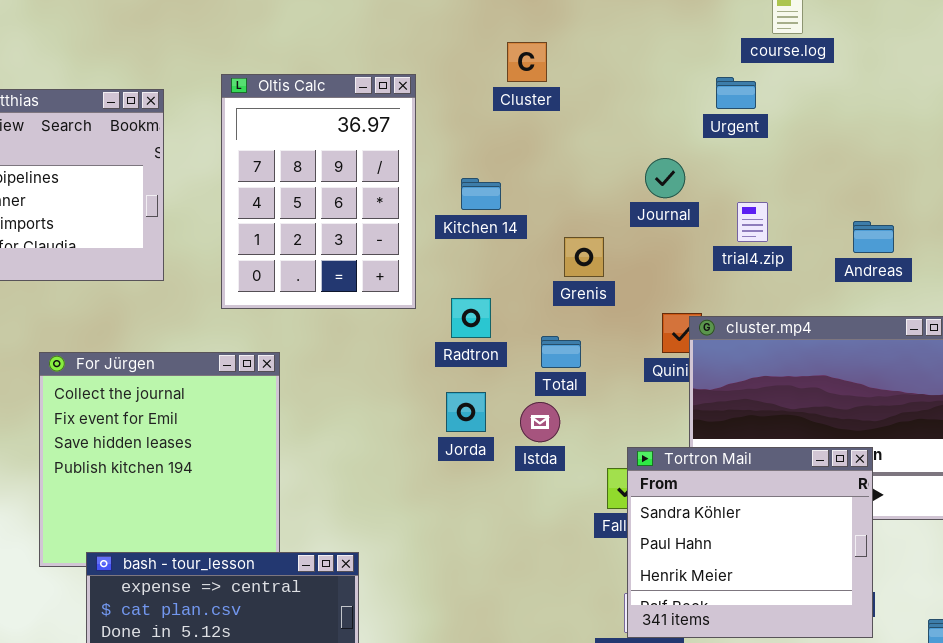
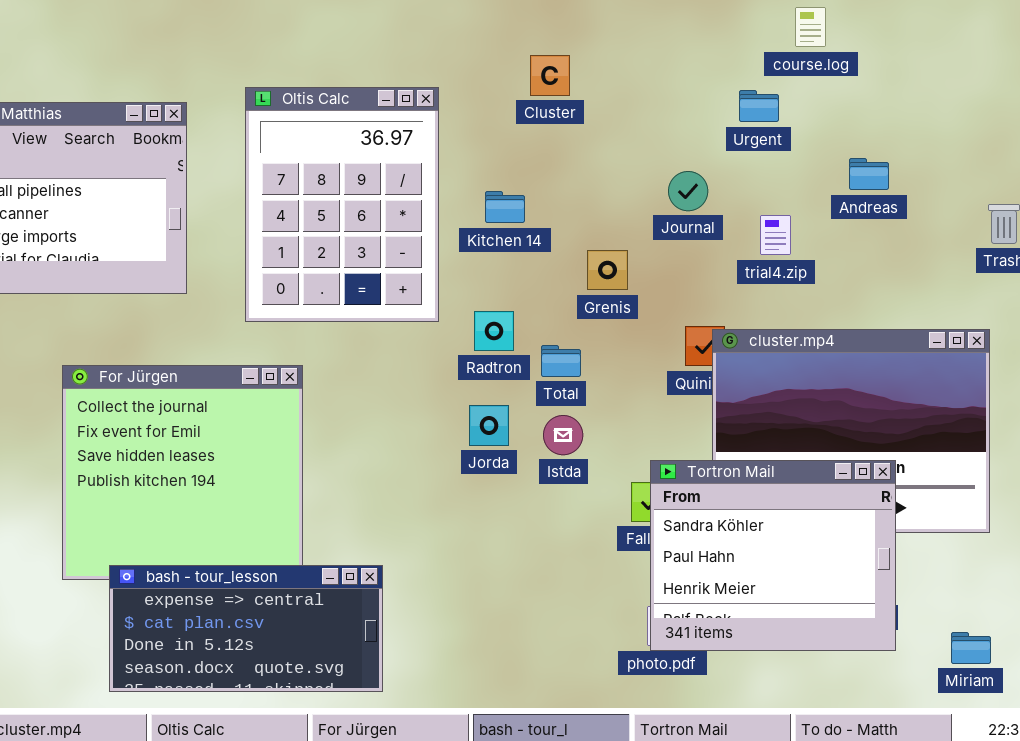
Andreas: [853,221,894,253] -> [849,158,889,190], moved
Total: [541,336,581,368] -> [541,345,581,377], moved

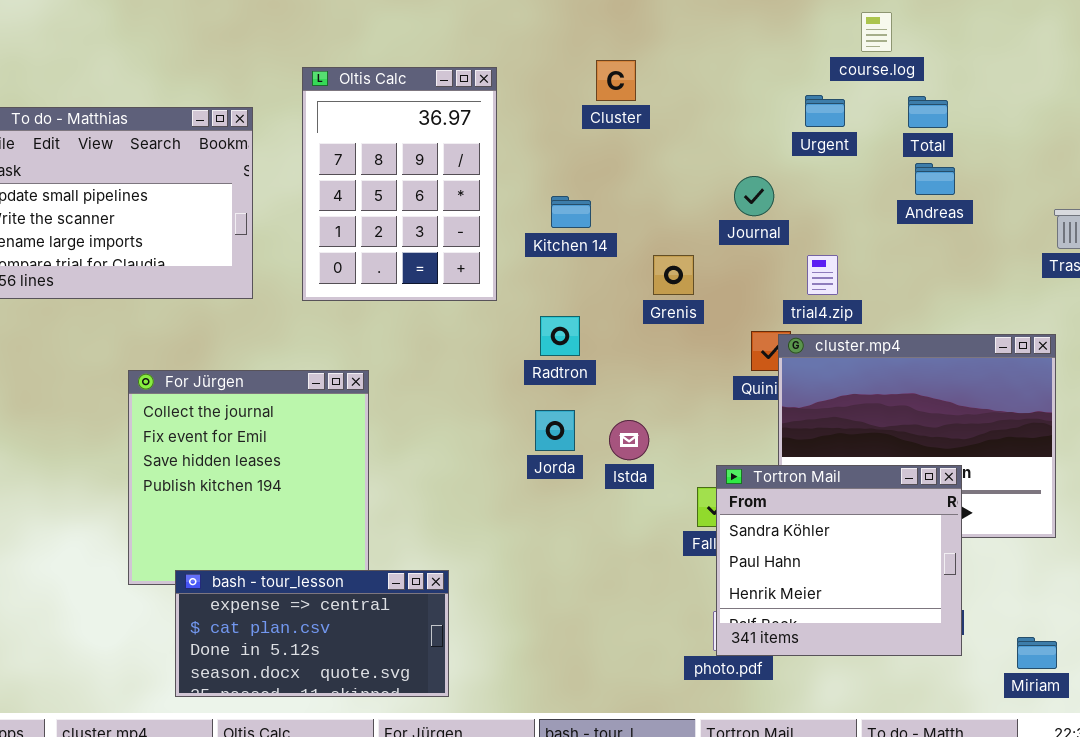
Oltis Calc: [245,87,439,322] -> [302,67,497,301], moved
trial4.zip: [760,215,791,255] -> [807,255,838,295], moved
Total: [541,345,581,377] -> [908,96,948,128], moved

